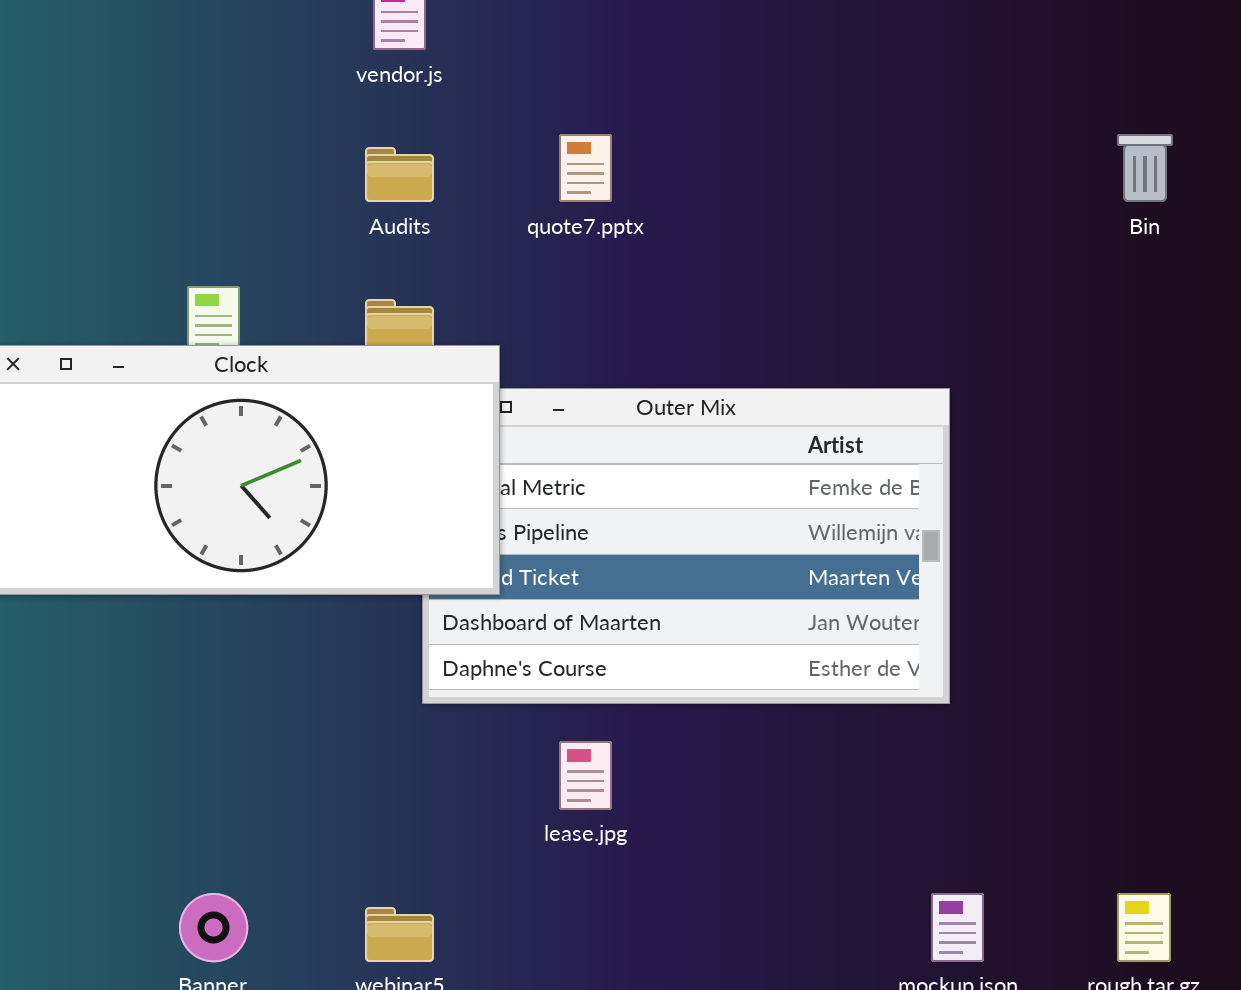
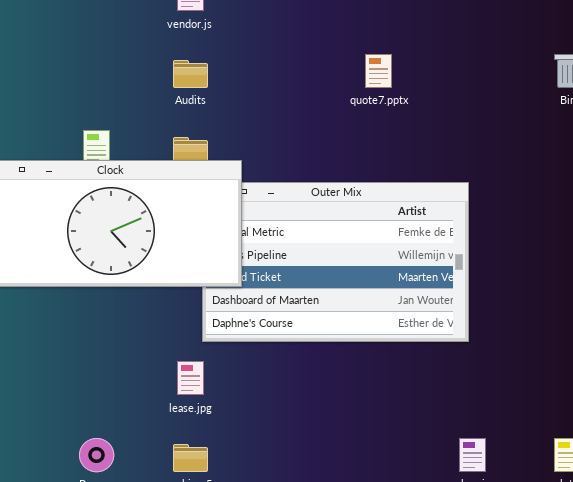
quote7.pptx: [559,134,612,202] -> [365,54,392,88], moved
lease.jpg: [559,741,612,810] -> [177,361,204,395], moved

